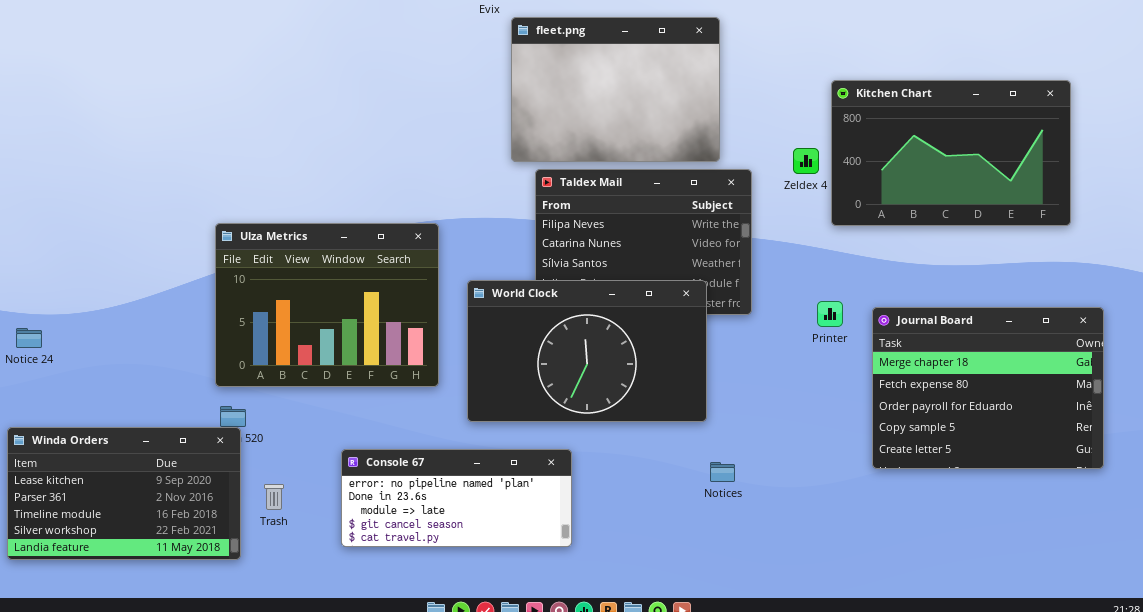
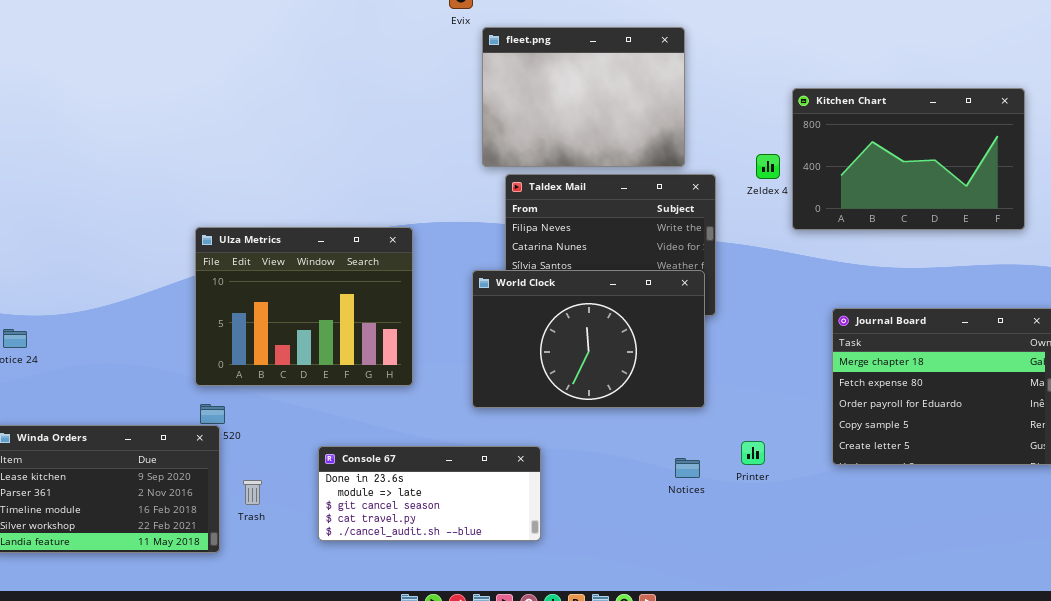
World Clock: [467,280,707,422] -> [472,270,705,408], moved
Printer: [817,301,843,327] -> [741,441,765,465], moved
Console 67: [341,449,572,547] -> [318,446,541,541], scrolled down 1 row

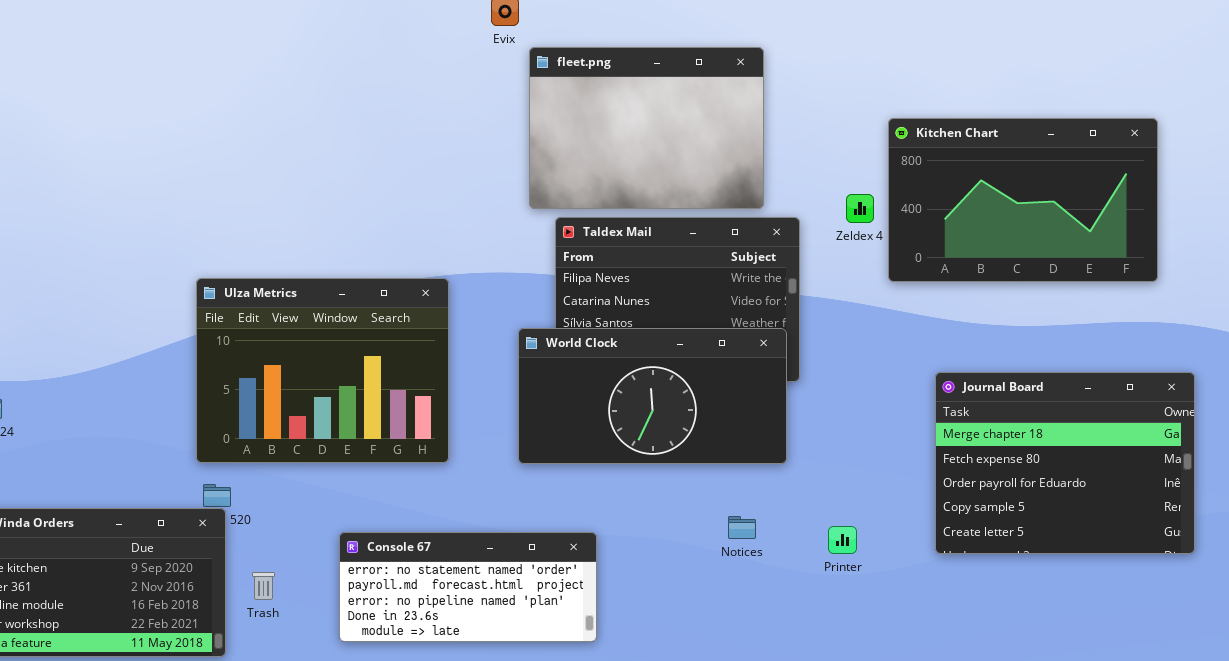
World Clock: [472,270,705,408] -> [518,328,787,464], resized
Console 67: [318,446,541,541] -> [339,532,597,642], scrolled up 3 rows
Notices: [675,458,700,478] -> [728,516,756,539], moved

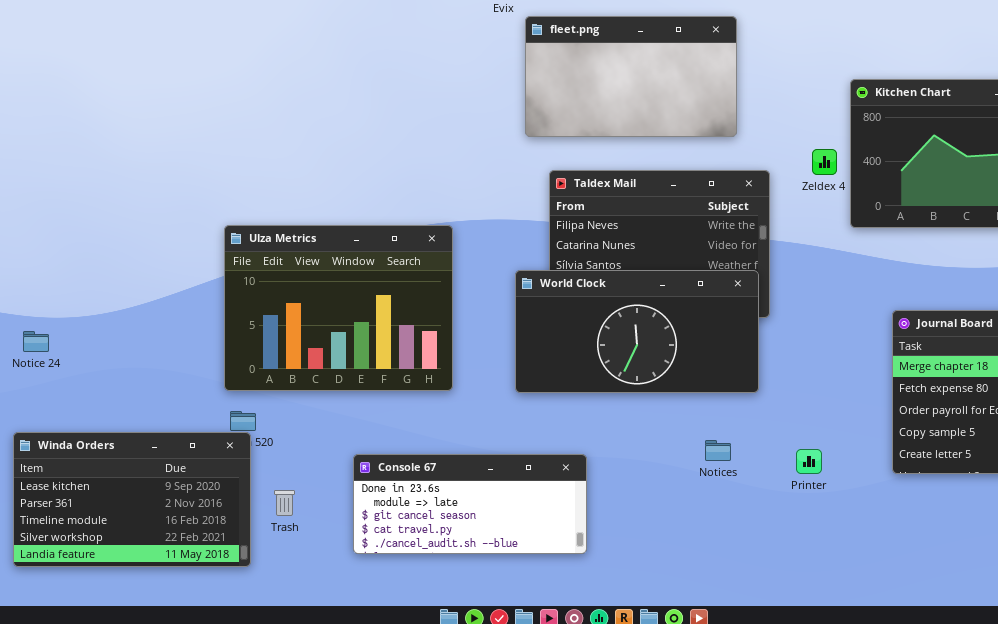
fleet.png: [529,47,764,209] -> [525,16,737,137], resized
Console 67: [339,532,597,642] -> [353,454,587,554], scrolled down 3 rows

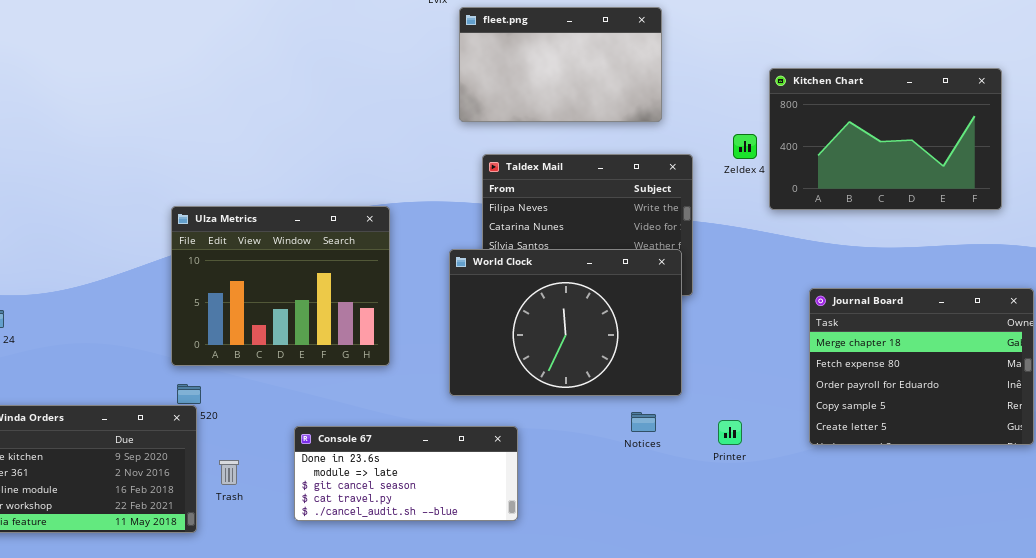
World Clock: [515,270,759,393] -> [449,249,682,396], resized

